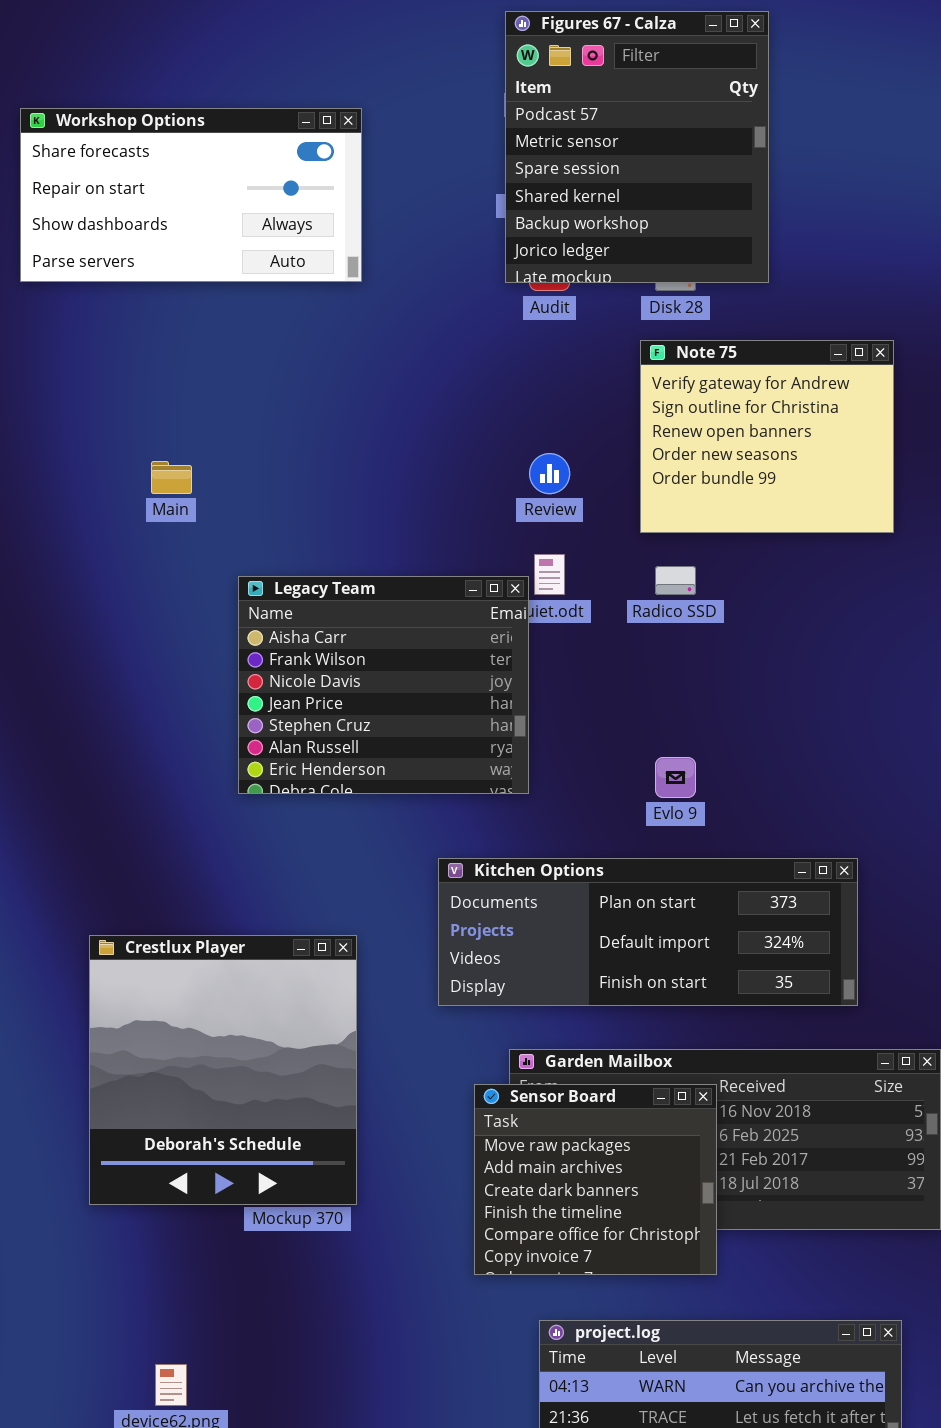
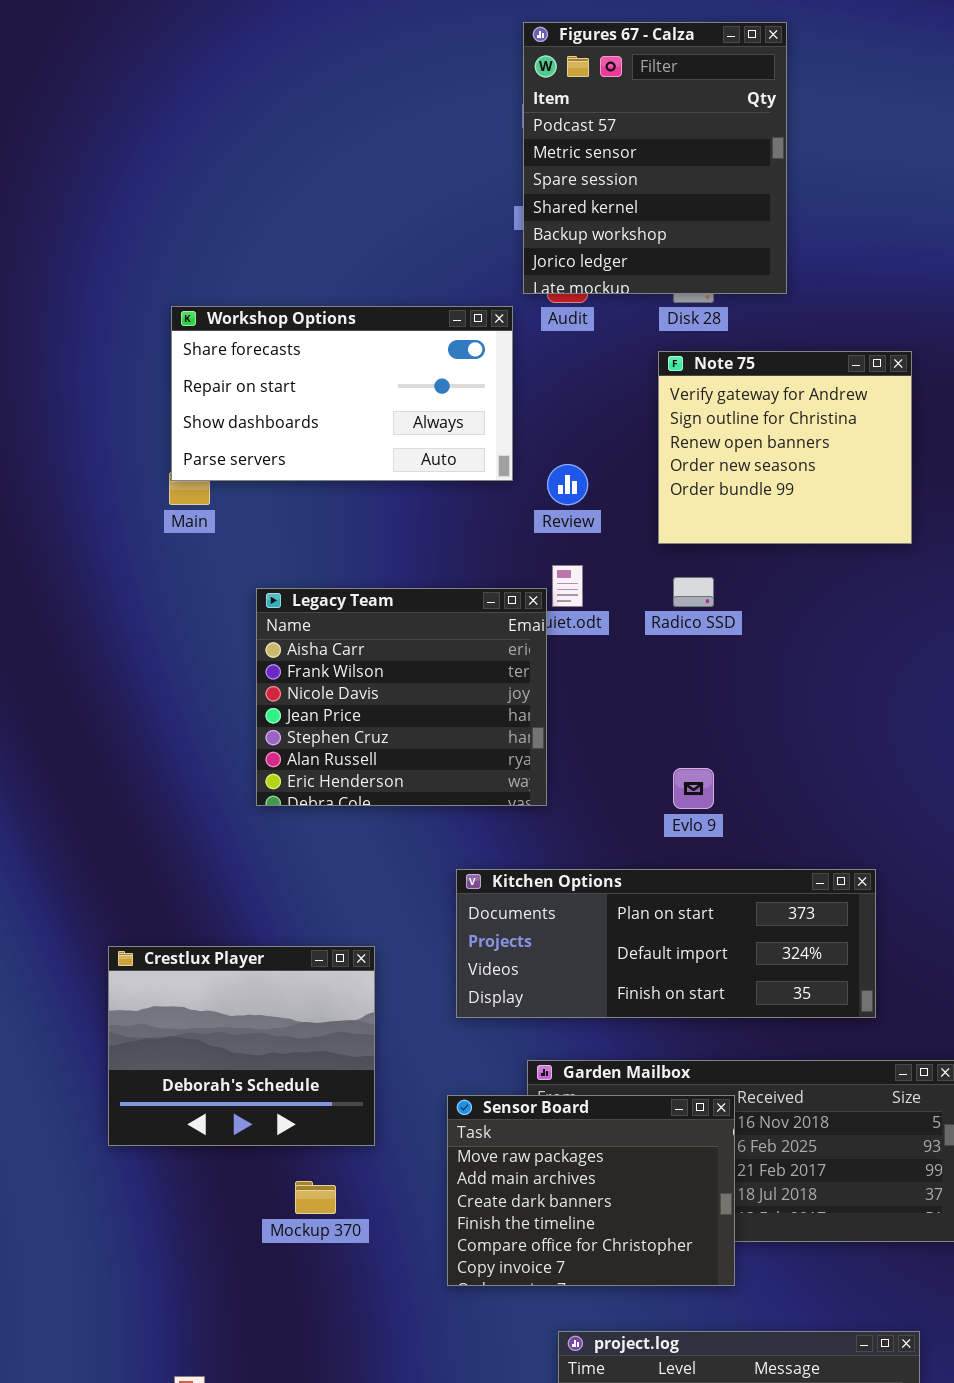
Workshop Options: [20,108,362,282] -> [171,306,513,481], moved
Crestlux Player: [89,935,357,1205] -> [108,946,375,1146], resized
Sensor Board: [474,1084,717,1275] -> [447,1095,735,1286], resized

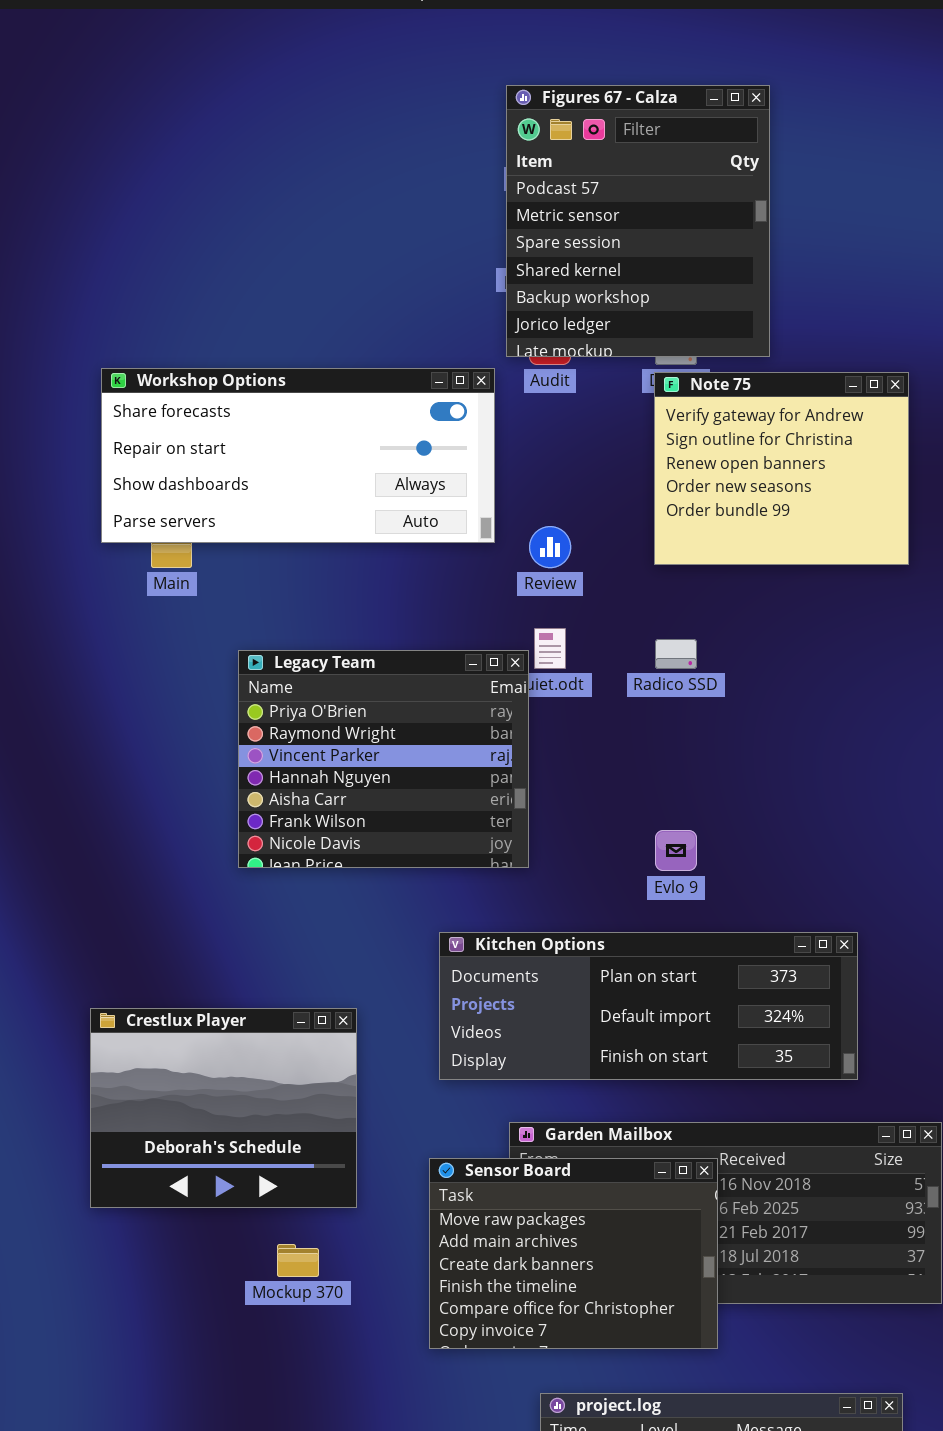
Workshop Options: [171,306,513,481] -> [101,368,495,543], resized
Note 75: [658,351,912,544] -> [654,372,909,565], moved
Legacy Team: [256,588,547,806] -> [238,650,529,868], scrolled up 4 rows

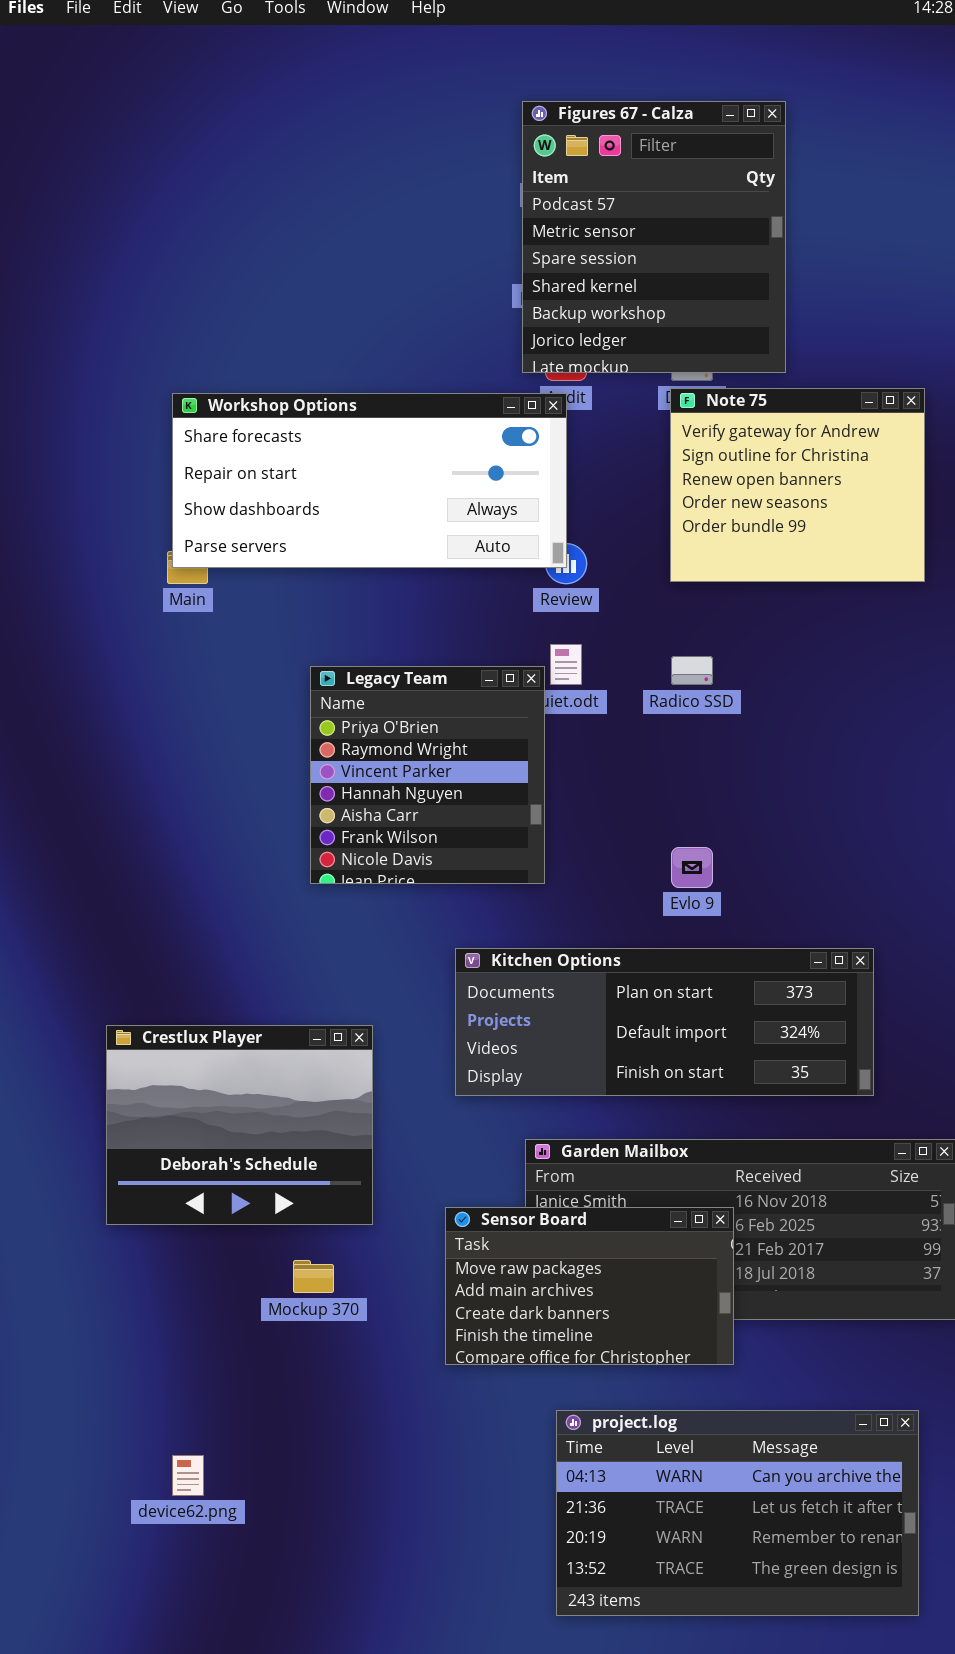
Workshop Options: [101,368,495,543] -> [172,393,567,568], moved
Legacy Team: [238,650,529,868] -> [310,666,545,884], resized
Sensor Board: [429,1158,718,1349] -> [445,1207,734,1365], resized

